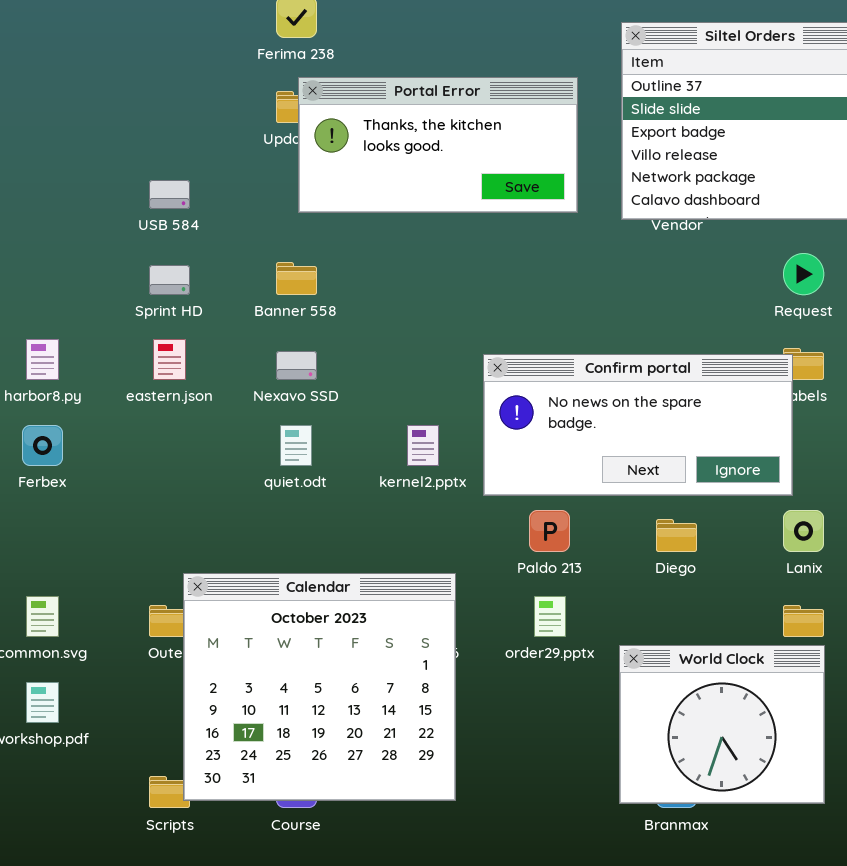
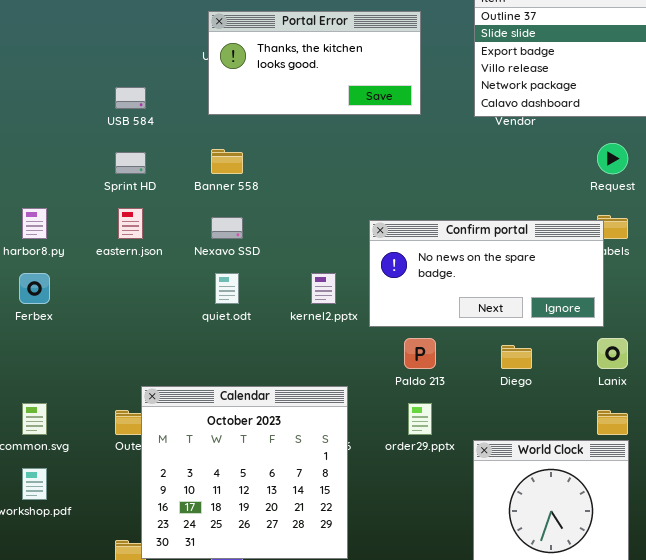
Portal Error: [298,77,578,213] -> [208,11,421,115], moved

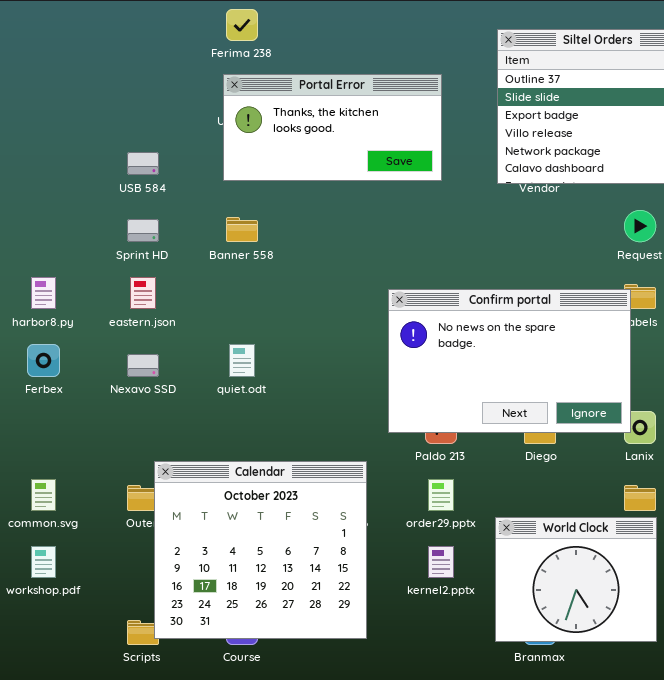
Nexavo SSD: [211,217,243,239] -> [127,354,159,377], moved
Confirm portal: [369,220,604,327] -> [388,289,631,433], resized
kernel2.pptx: [311,273,336,304] -> [428,546,454,578], moved

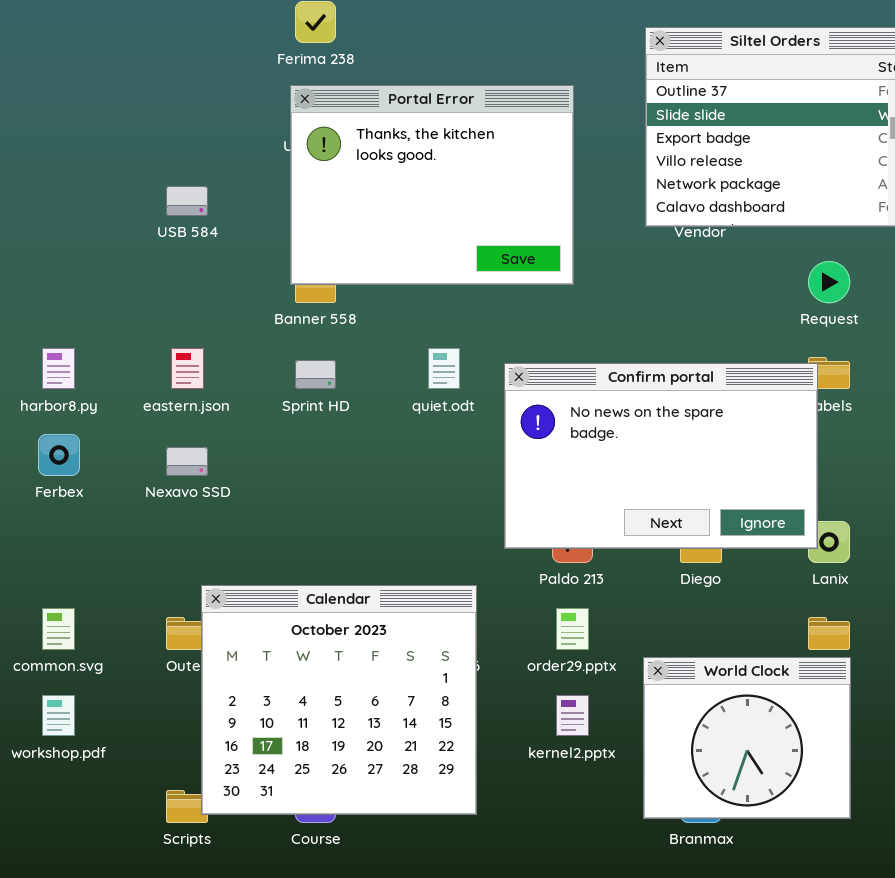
Portal Error: [223,74,442,181] -> [290,85,574,285], resized
Sprint HD: [127,219,159,242] -> [295,360,336,389], moved
quiet.odt: [229,344,255,377] -> [428,348,460,389], moved

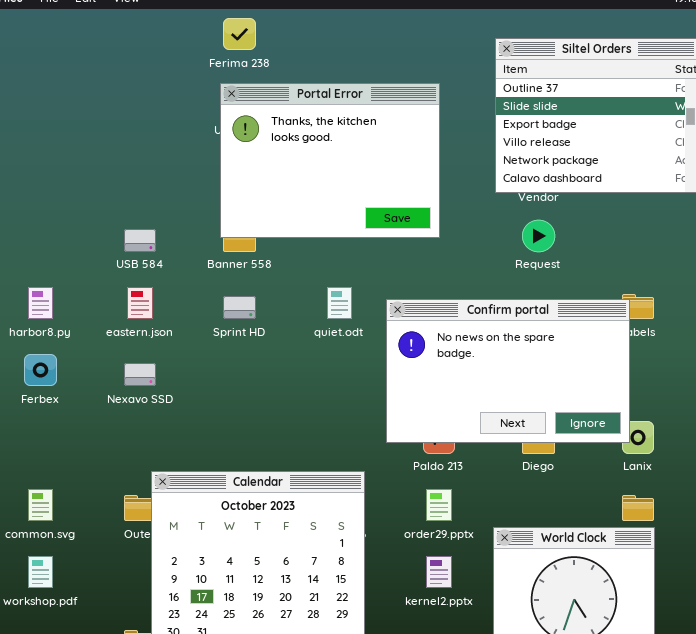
USB 584: [166,186,208,216] -> [124,229,156,252], moved
Request: [808,261,850,303] -> [522,220,555,252], moved

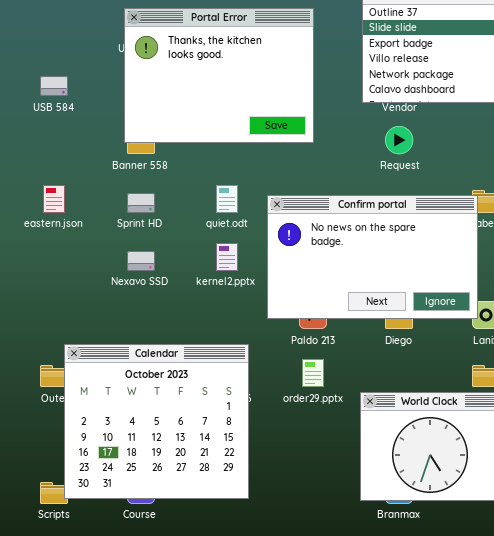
USB 584: [124,229,156,252] -> [40,76,68,96], moved
Nexavo SSD: [124,363,156,386] -> [127,251,155,271], moved
kernel2.pptx: [426,556,452,588] -> [216,243,238,271], moved

